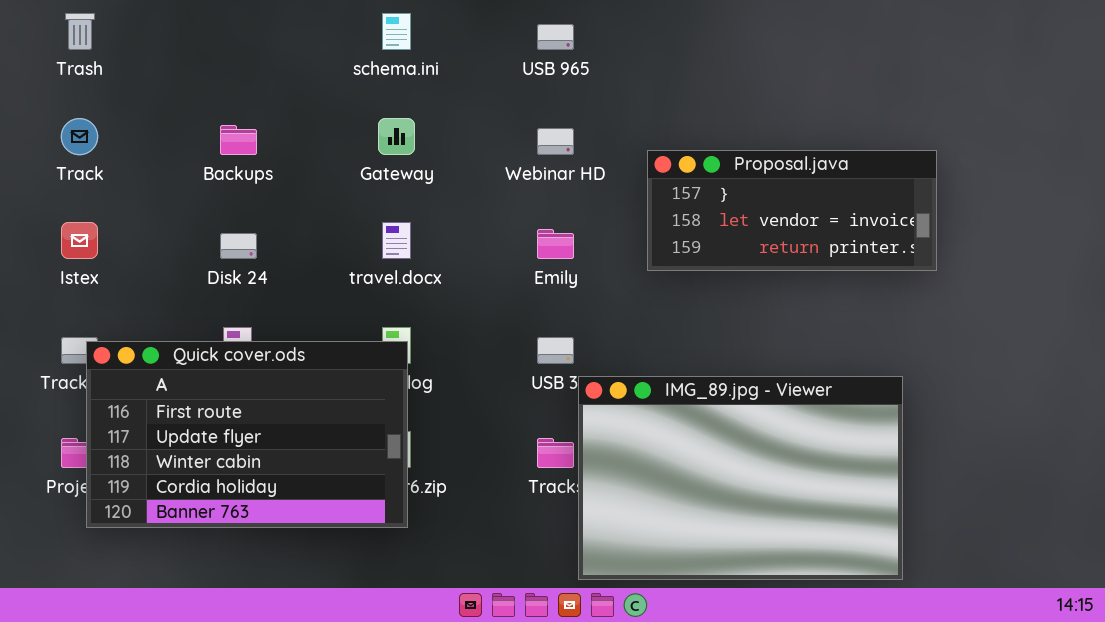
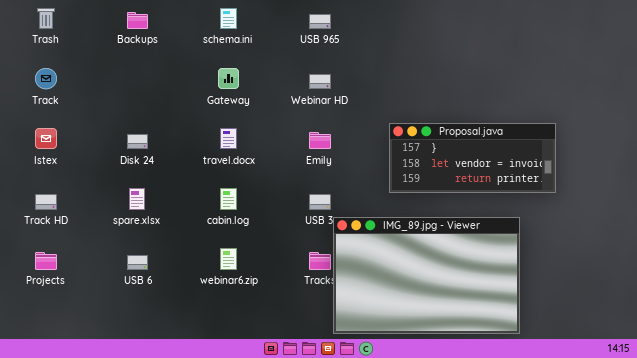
Backups: [220,125,257,155] -> [127,12,148,29], moved
Proposal.java: [647,150,937,271] -> [389,123,556,193], moved
Quick cover.ods: [86,341,408,528] -> none, closed

